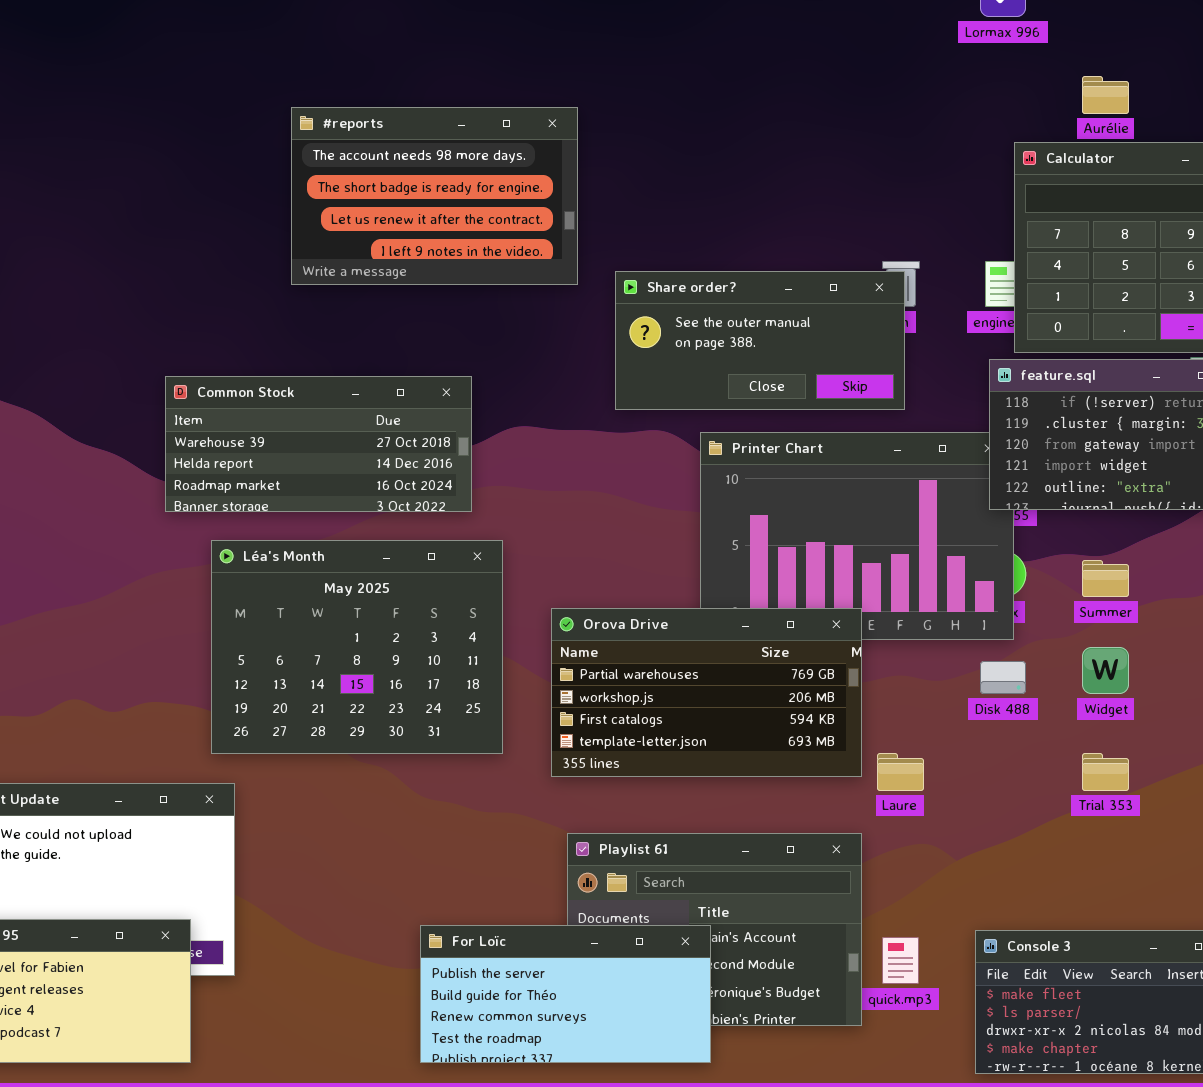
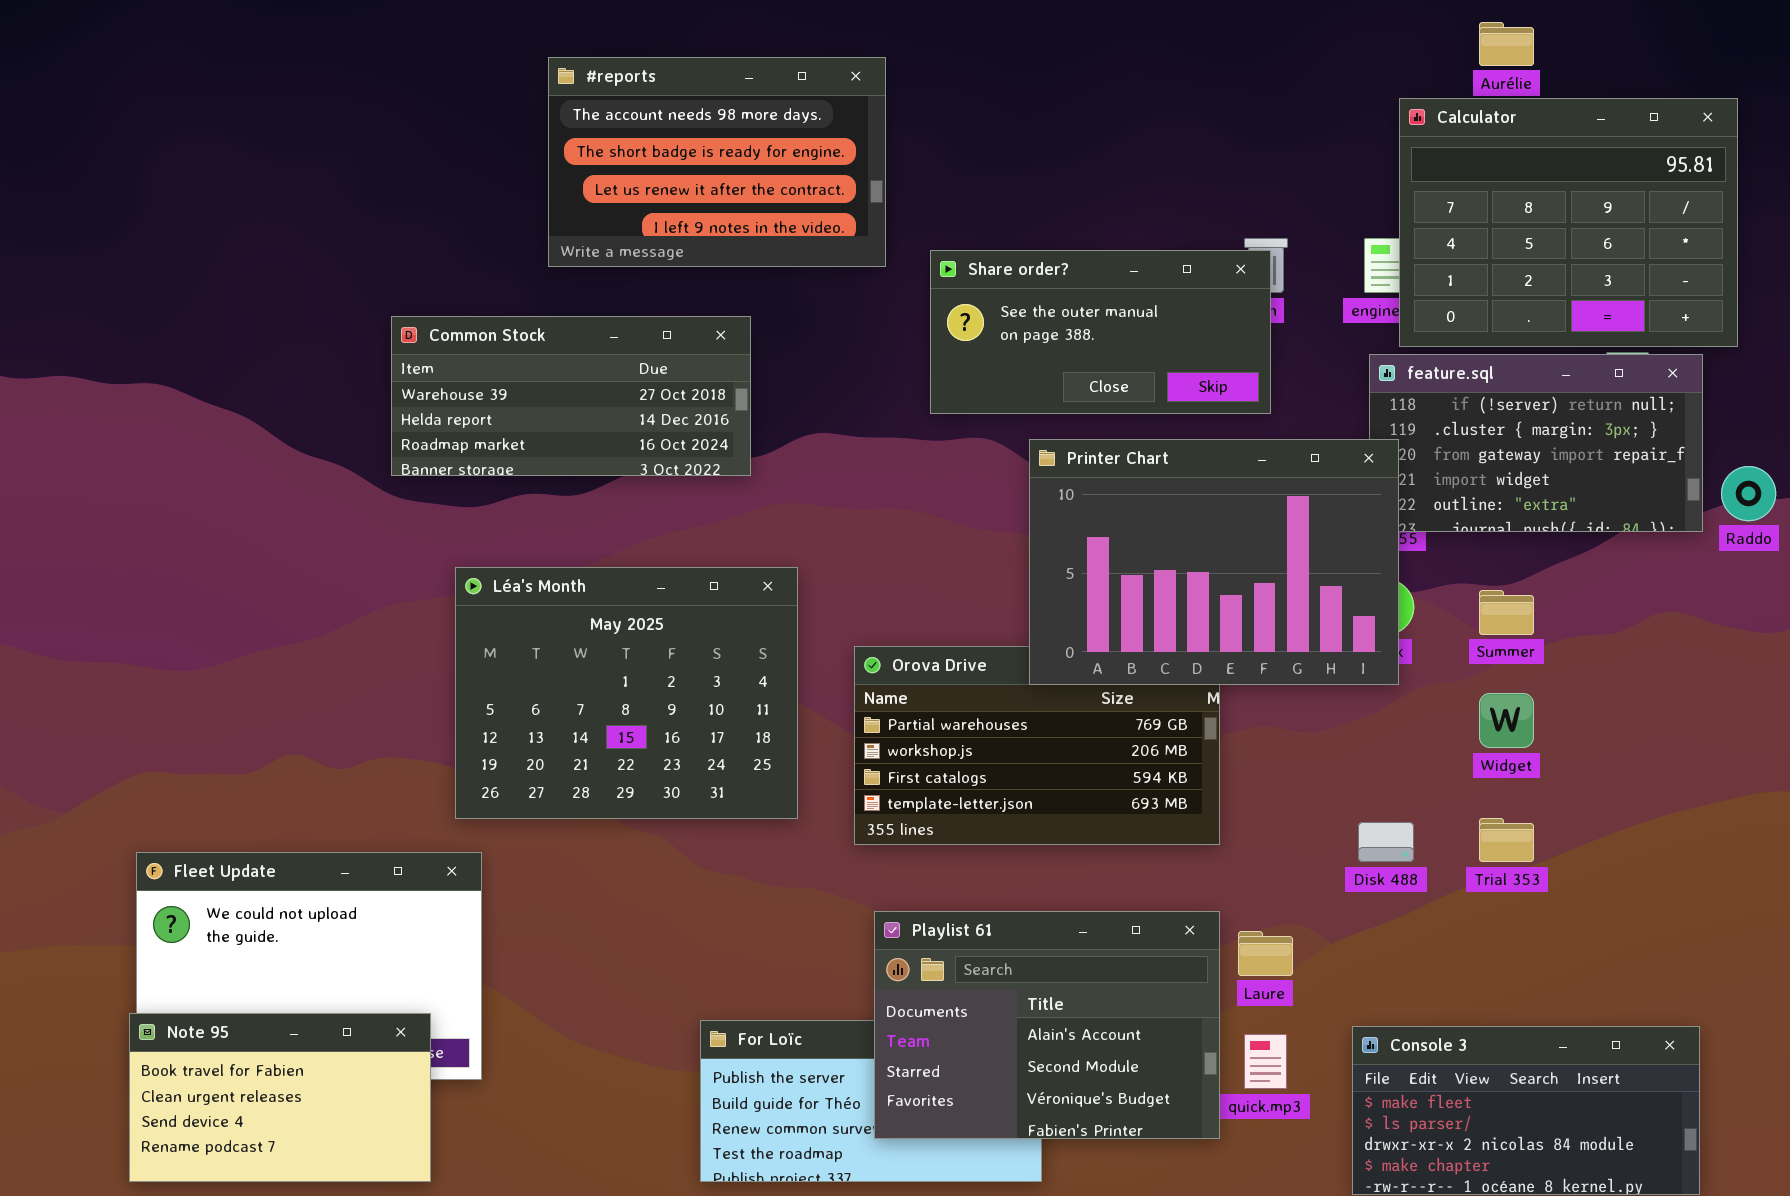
Common Stock: [165,376,472,512] -> [391,316,751,476], moved
Printer Chart: [700,432,1014,640] -> [1029,439,1399,685], raised
Disk 488: [980,661,1026,694] -> [1358,822,1414,862], moved
Laure: [877,753,924,791] -> [1238,931,1293,976], moved
Playlist 61: [567,833,862,1026] -> [874,911,1220,1139], raised

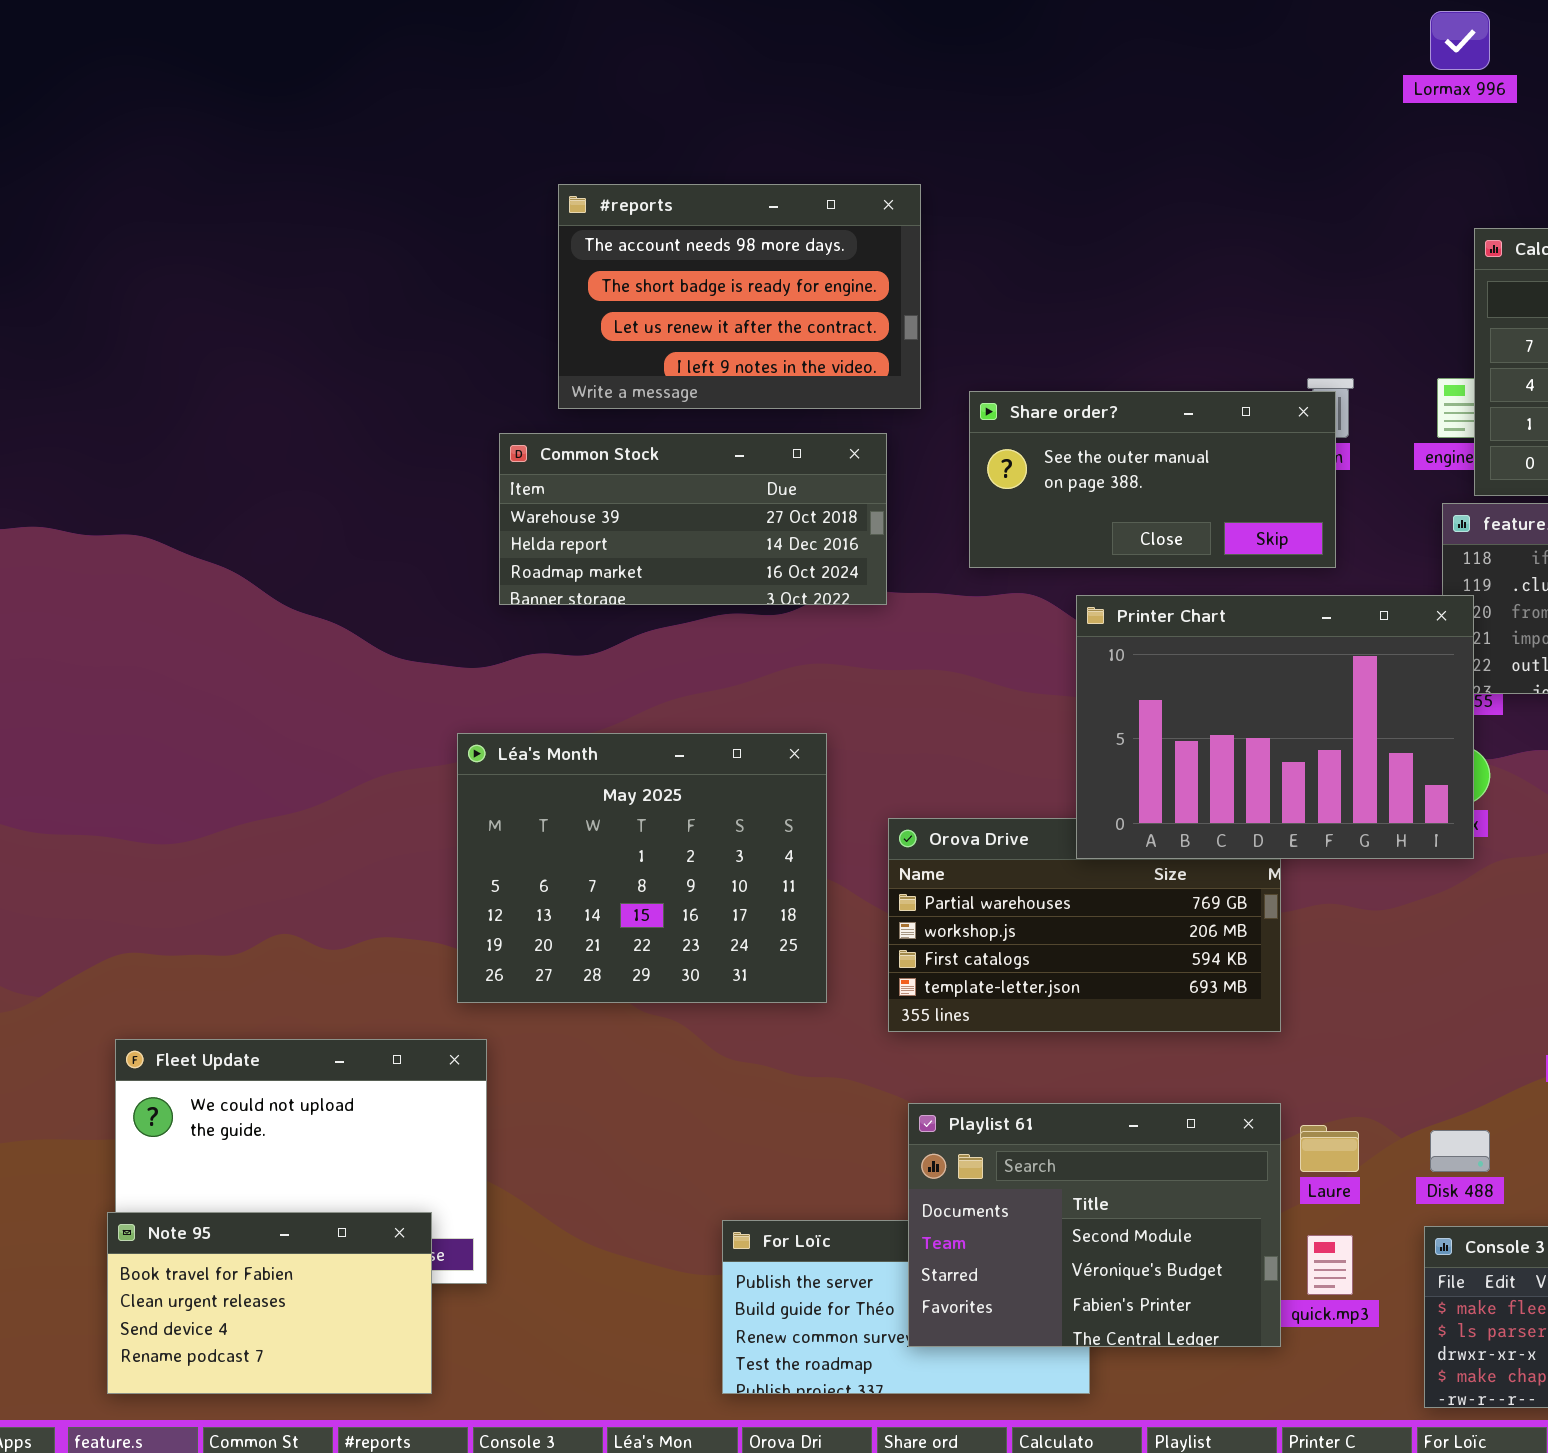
Common Stock: [391,316,751,476] -> [499,433,887,605], moved
Disk 488: [1358,822,1414,862] -> [1430,1130,1490,1172], moved
Playlist 61: [874,911,1220,1139] -> [908,1103,1281,1347], scrolled down 1 row

